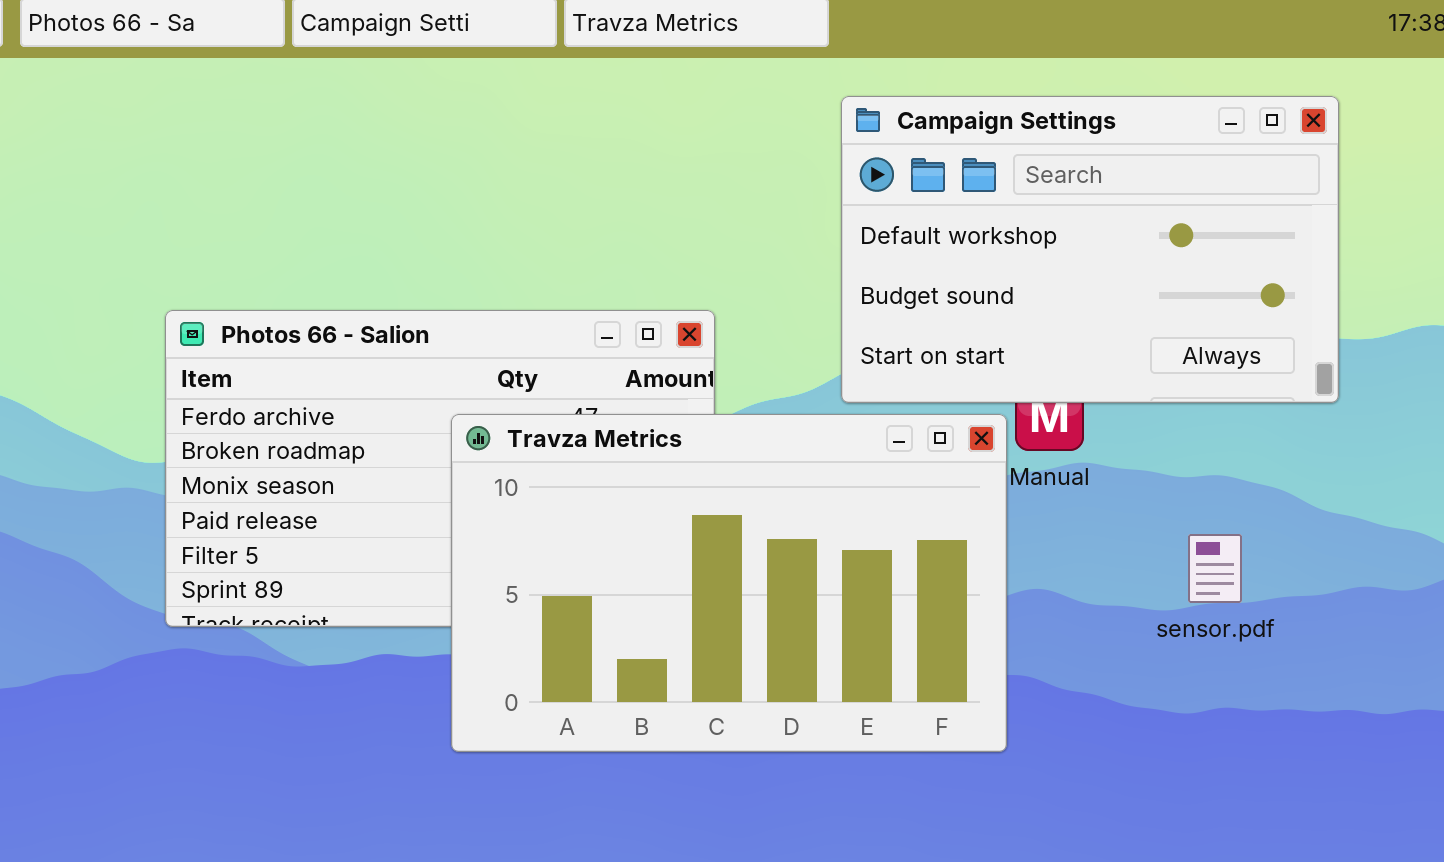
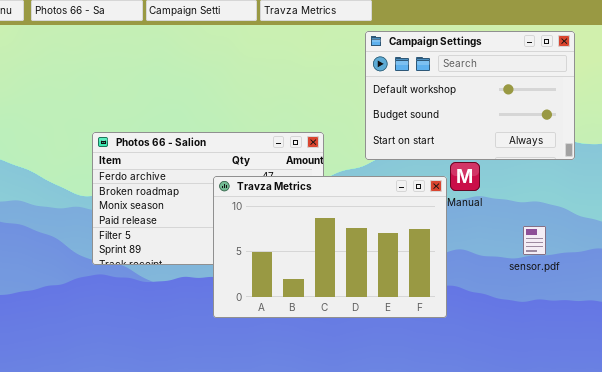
Campaign Settings: [841,96,1339,403] -> [365,31,575,160], moved

